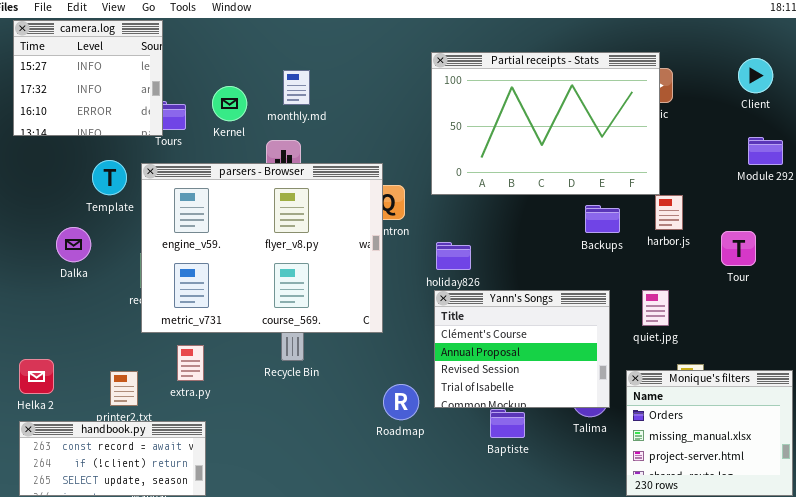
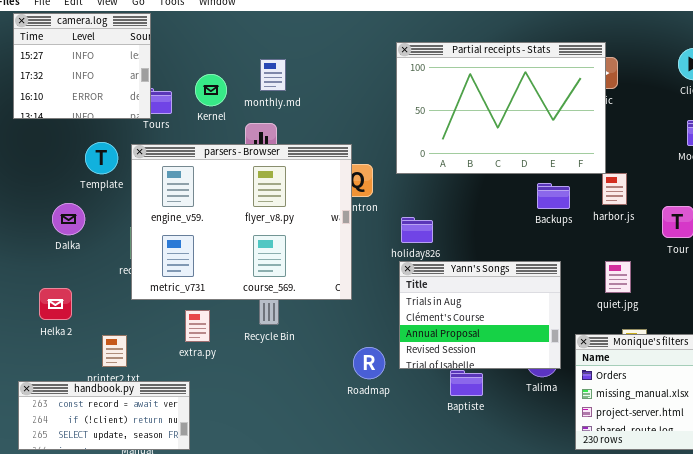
Yann's Songs: [434,290,610,408] -> [399,261,561,369], scrolled up 1 row
quiet.jpg: [642,290,669,326] -> [605,261,631,293], moved
extra.py: [177,345,204,381] -> [185,310,210,342], moved
Helka 2: [19,359,54,394] -> [39,288,72,320], moved

